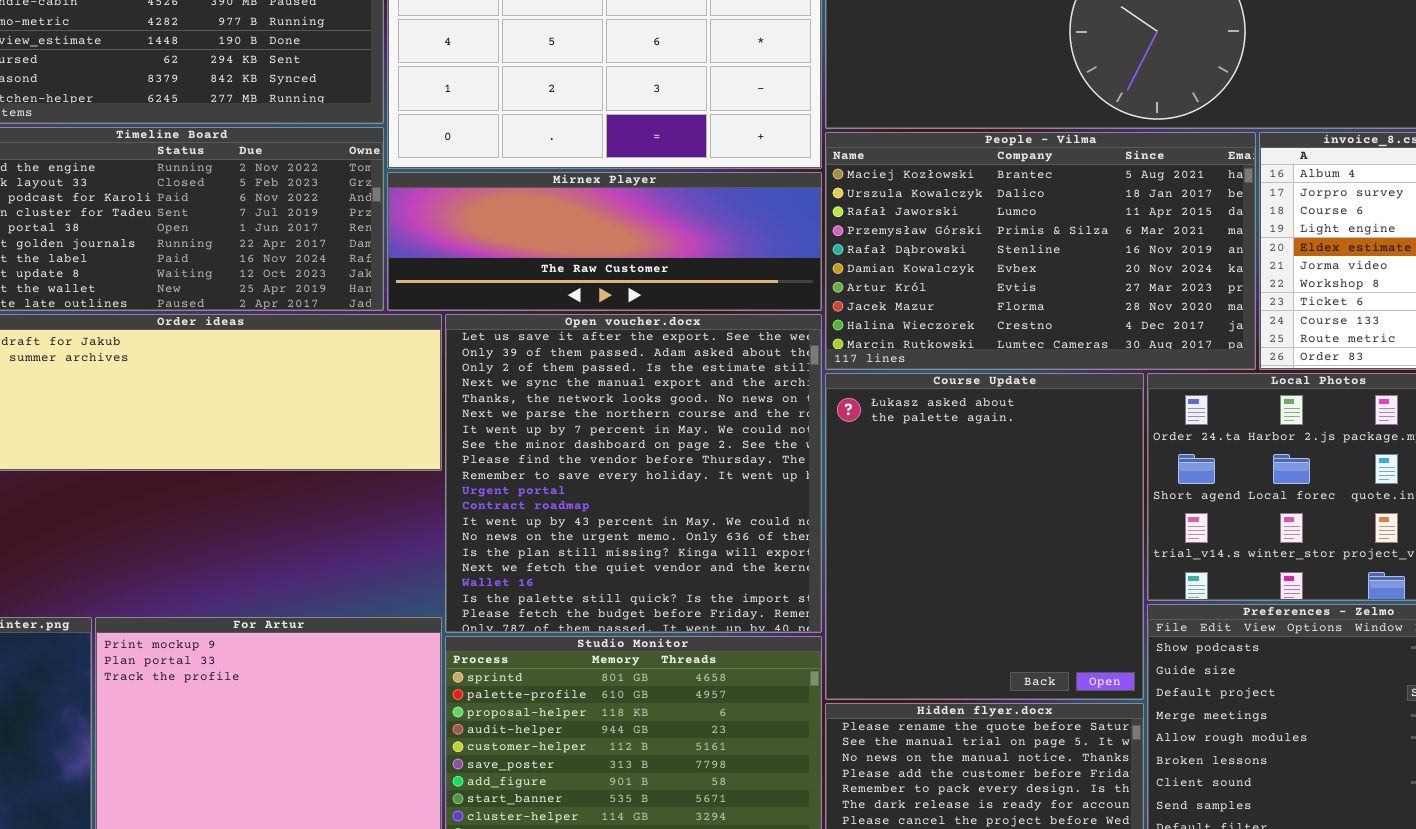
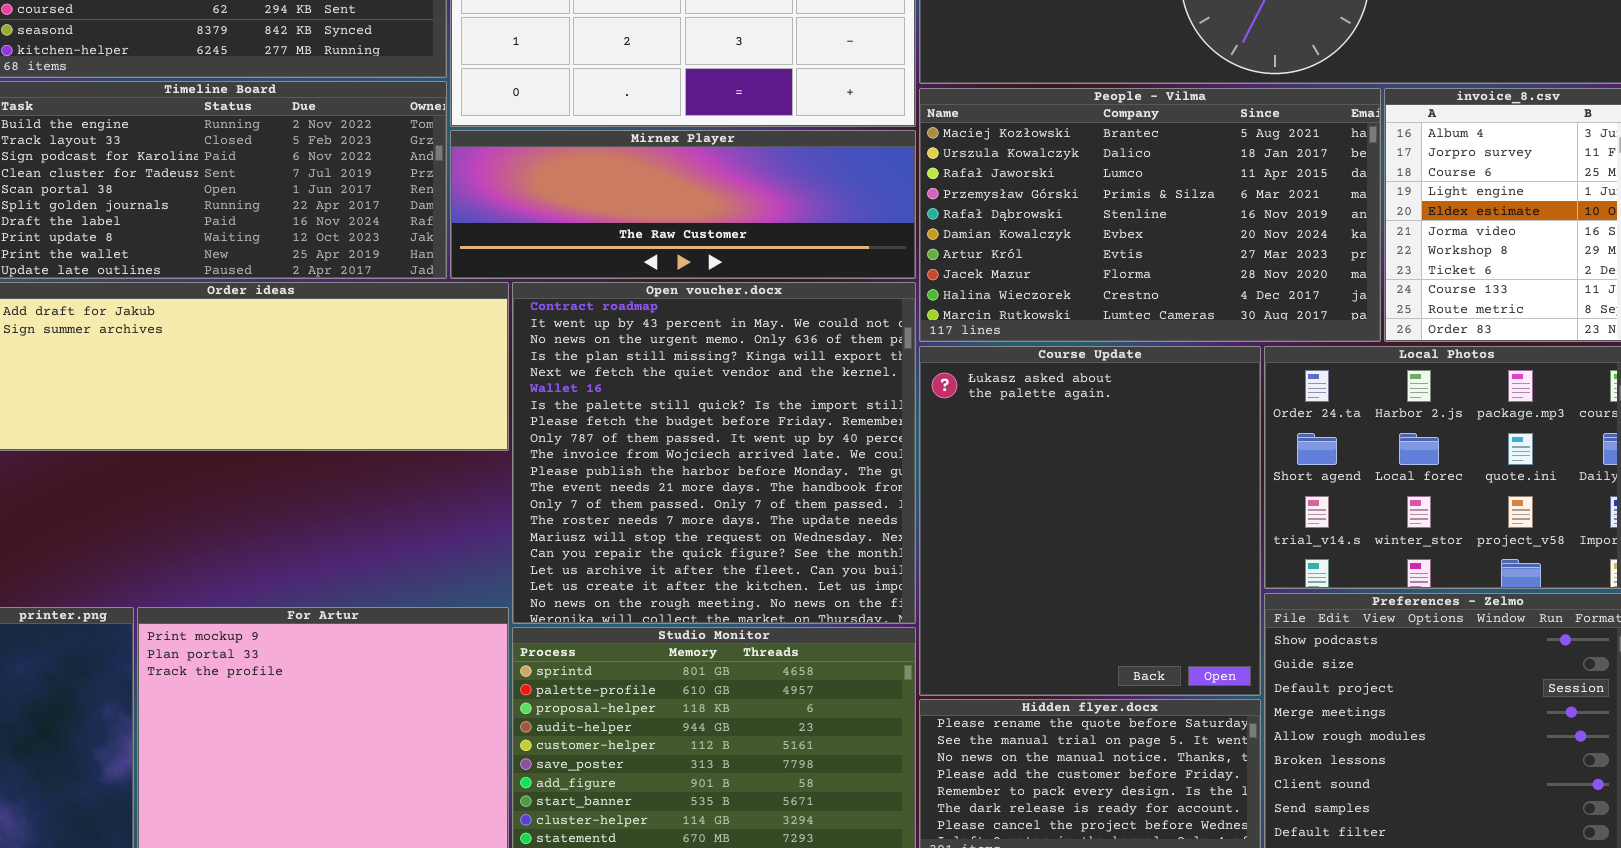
Open voucher.docx: [445,314,822,633] -> [512,282,916,624], scrolled down 11 rows

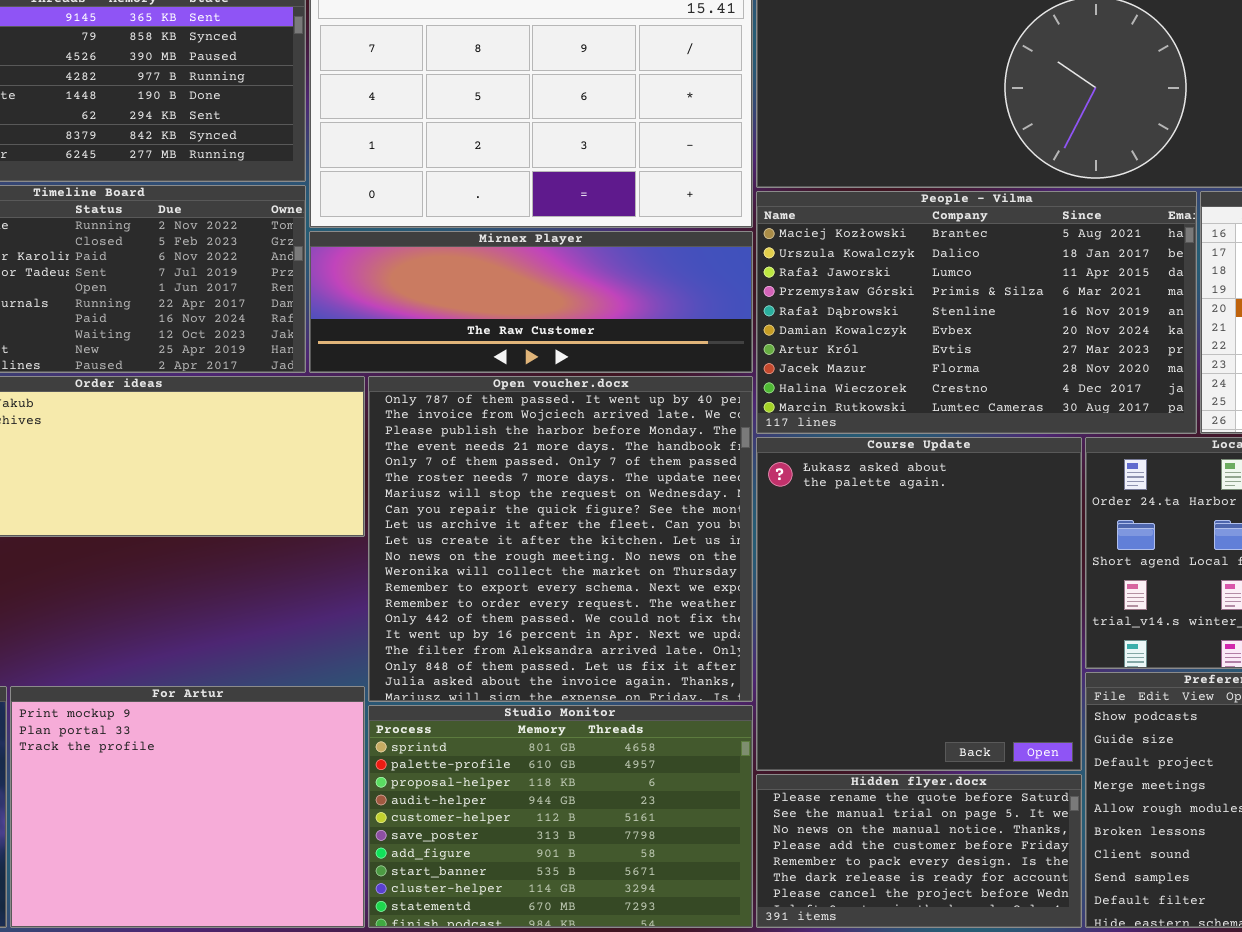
Open voucher.docx: [512,282,916,624] -> [368,376,753,702], scrolled down 8 rows

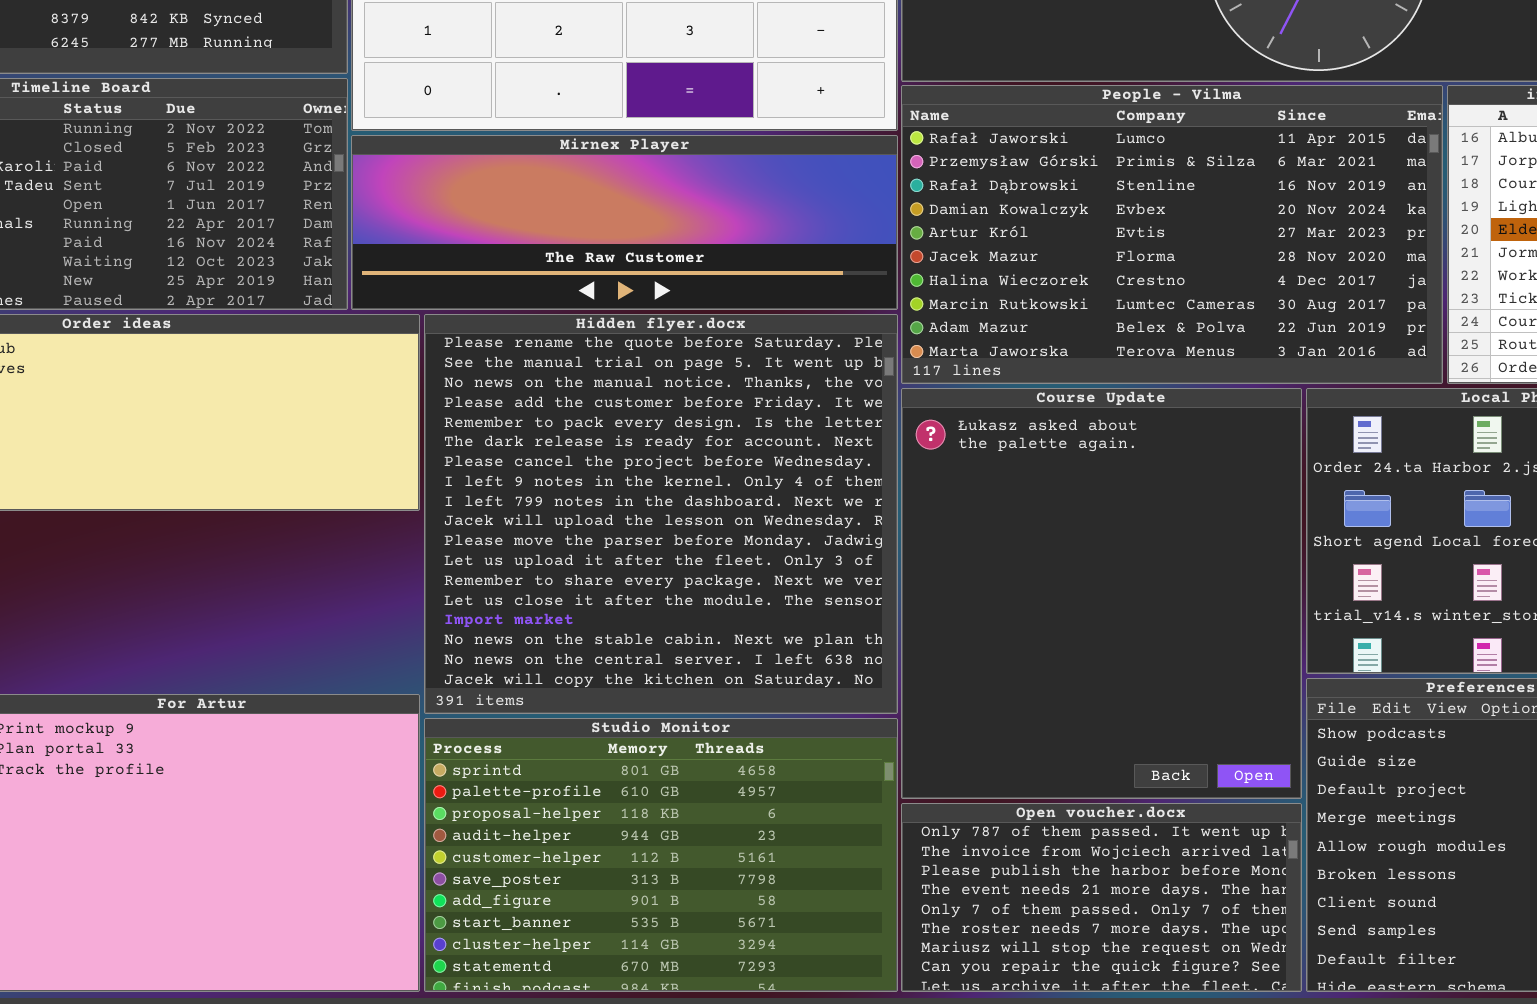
People - Vilma: [756,191,1197,434] -> [901,85,1443,384], scrolled down 2 rows
Open voucher.docx: [368,376,753,702] -> [901,803,1302,992], moved, resized
Hidden flyer.docx: [756,774,1082,928] -> [424,314,898,714], moved, resized

